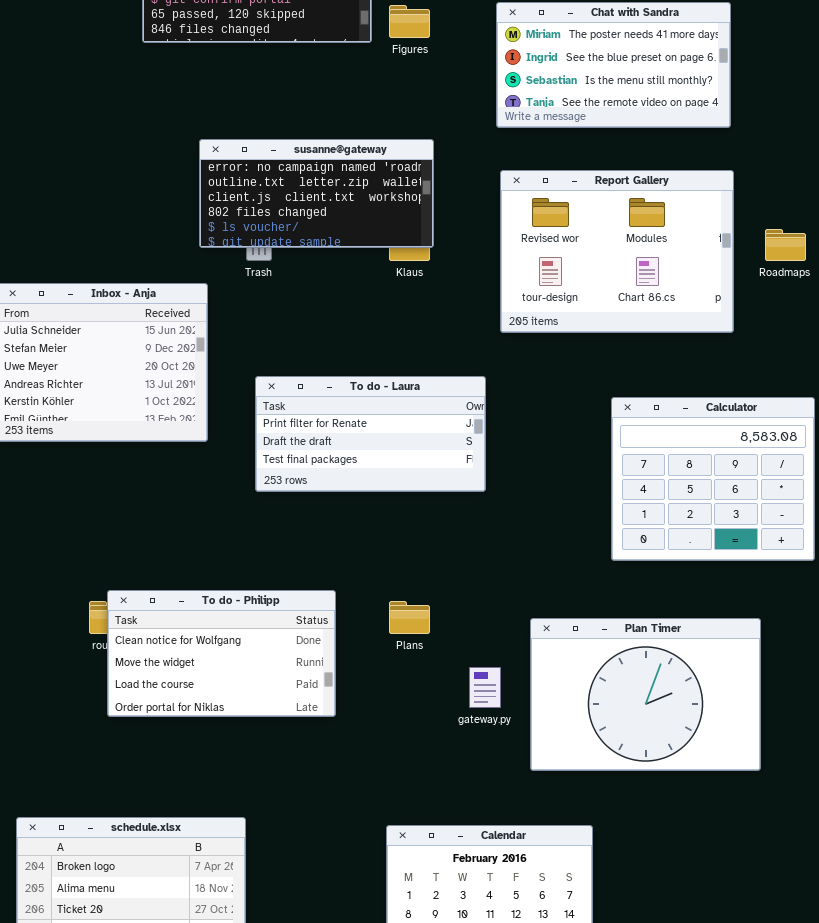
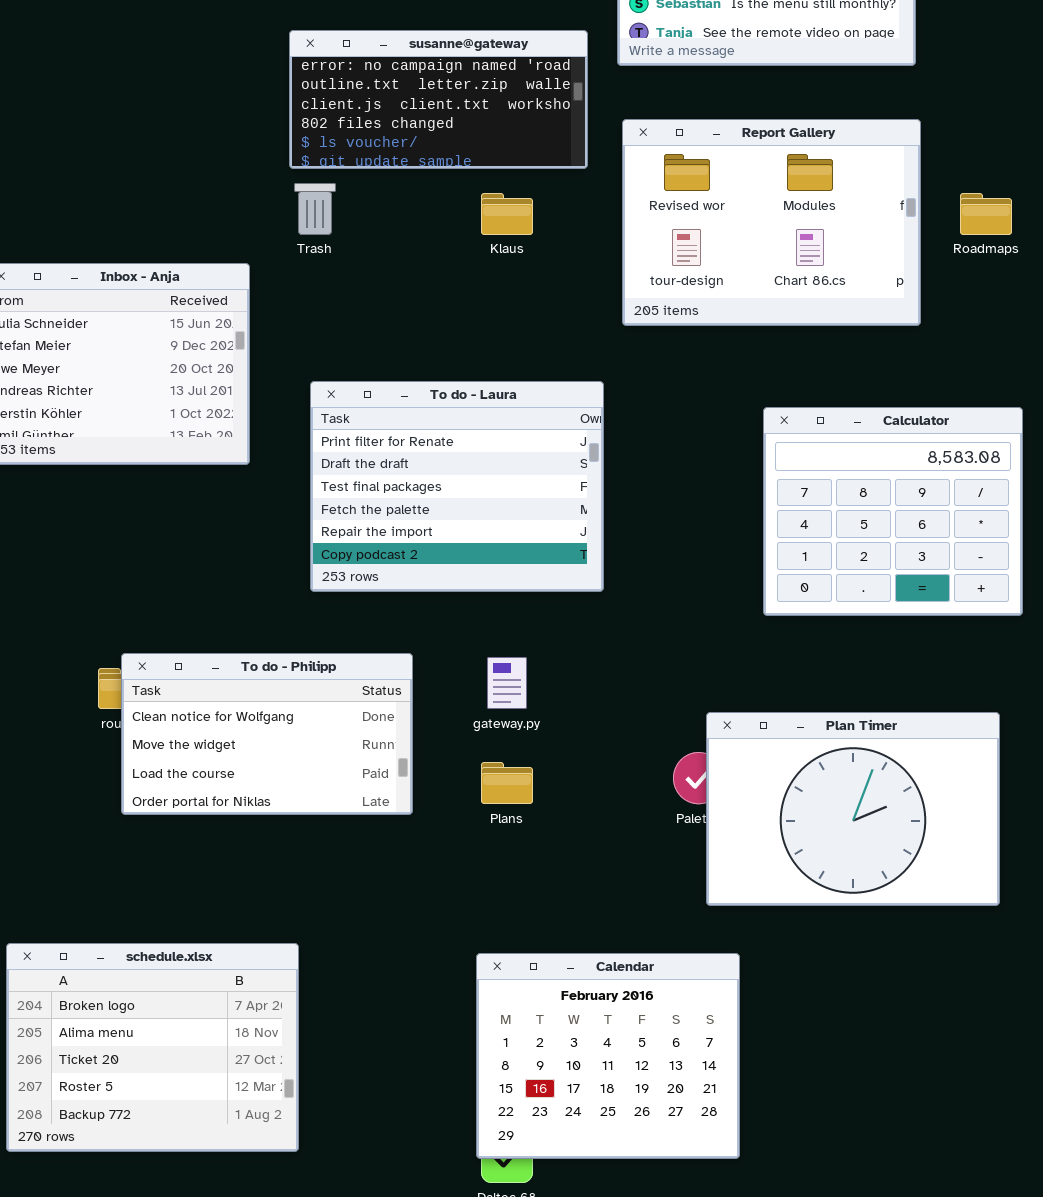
susanne@gateway: [199,139,434,248] -> [289,30,588,169], moved
To do - Laura: [255,376,486,492] -> [310,381,604,592], resized
Plans: [389,601,430,634] -> [481,762,533,804], moved
Plan Timer: [530,618,761,771] -> [706,712,1000,906], moved
gateway.py: [469,667,501,708] -> [487,657,527,709], moved

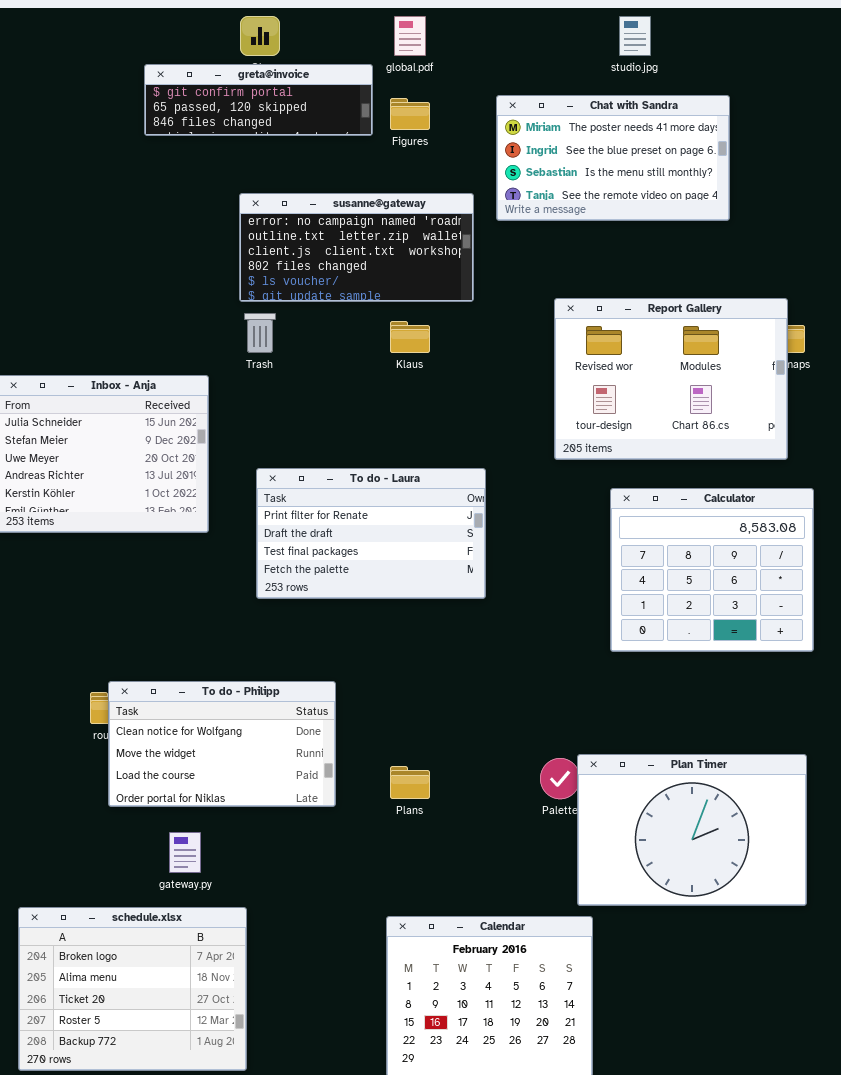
Report Gallery: [622,119,921,326] -> [554,298,788,460], moved
To do - Laura: [310,381,604,592] -> [256,468,486,599], resized
gateway.py: [487,657,527,709] -> [169,832,201,873], moved
Plan Timer: [706,712,1000,906] -> [577,754,807,906], moved

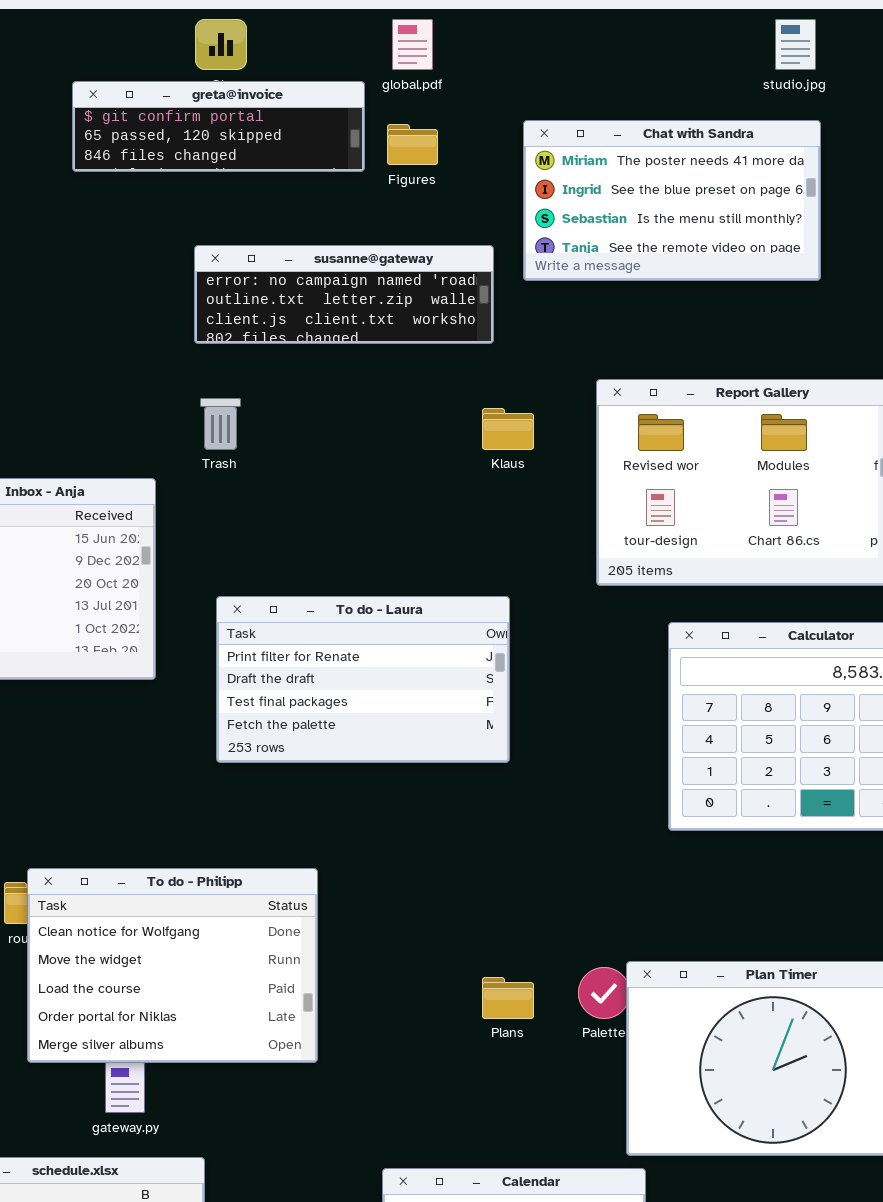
studio.jpg: [619,16,651,56] -> [775,19,816,70], moved
susanne@gateway: [239,193,474,302] -> [194,245,494,344], resized
Klaus: [390,321,430,353] -> [482,408,534,450], moved
To do - Philipp: [108,681,336,807] -> [27,868,318,1063], resized
Plans: [390,766,430,799] -> [482,977,534,1019], moved

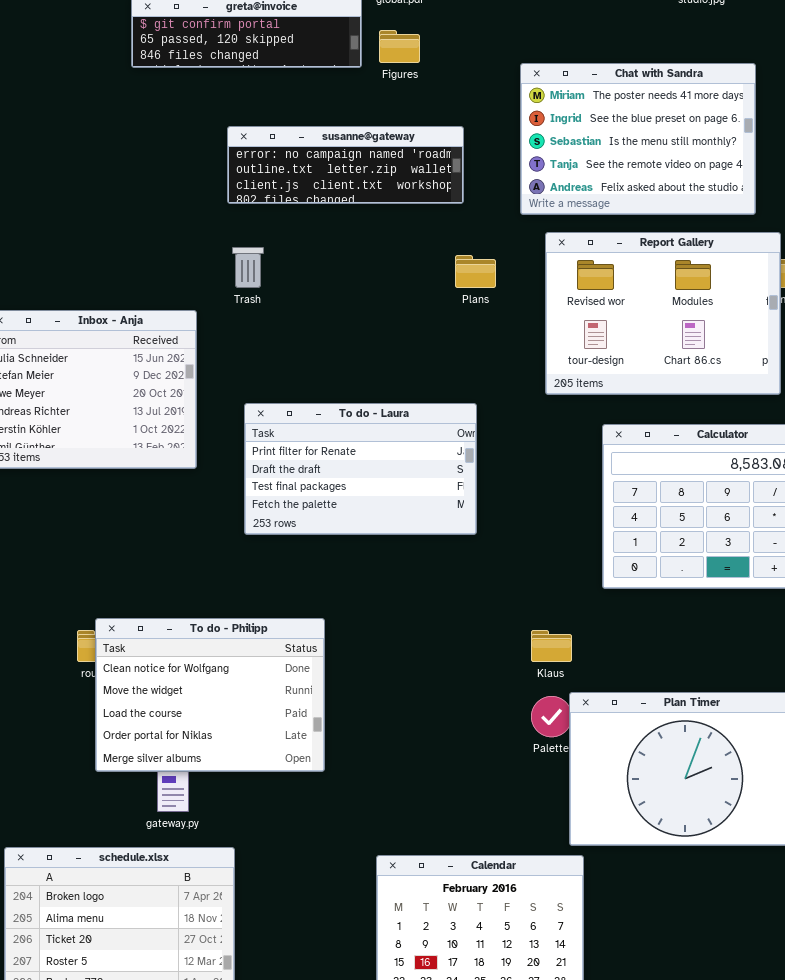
Chat with Sandra: [523,120,821,281] -> [520,63,756,215], moved, resized
Klaus: [482,408,534,450] -> [531,630,572,662], moved
Plans: [482,977,534,1019] -> [455,255,496,288], moved

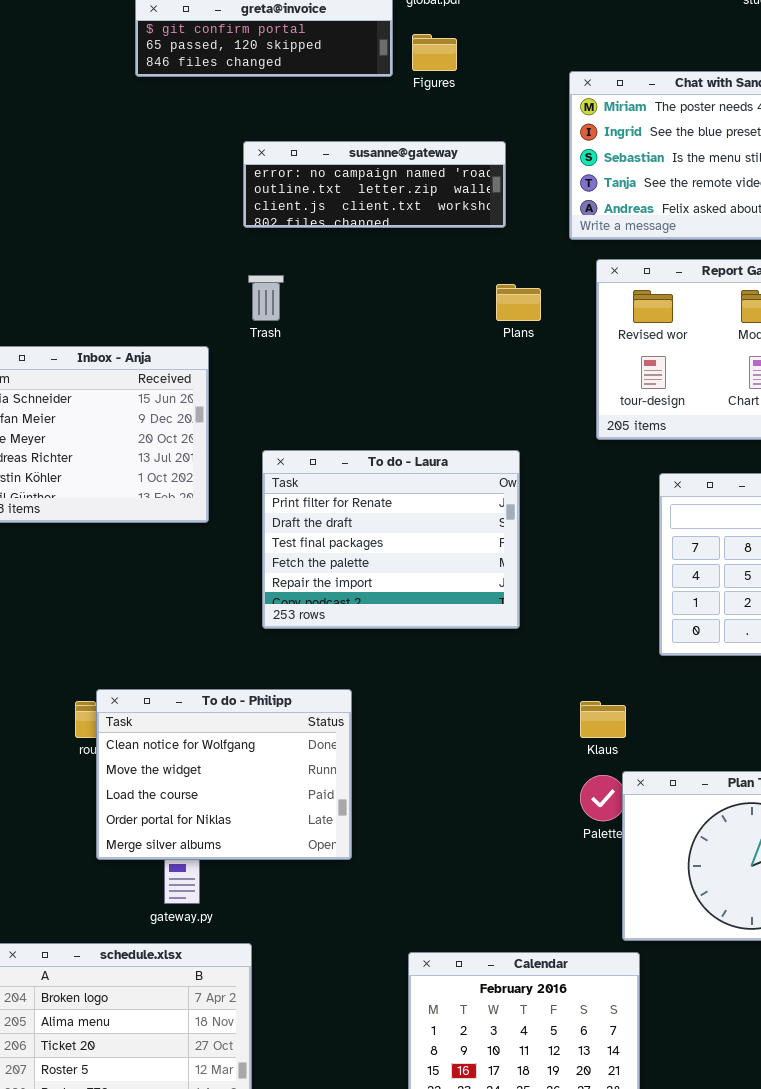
To do - Laura: [244,403,477,535] -> [262,450,520,629], resized

